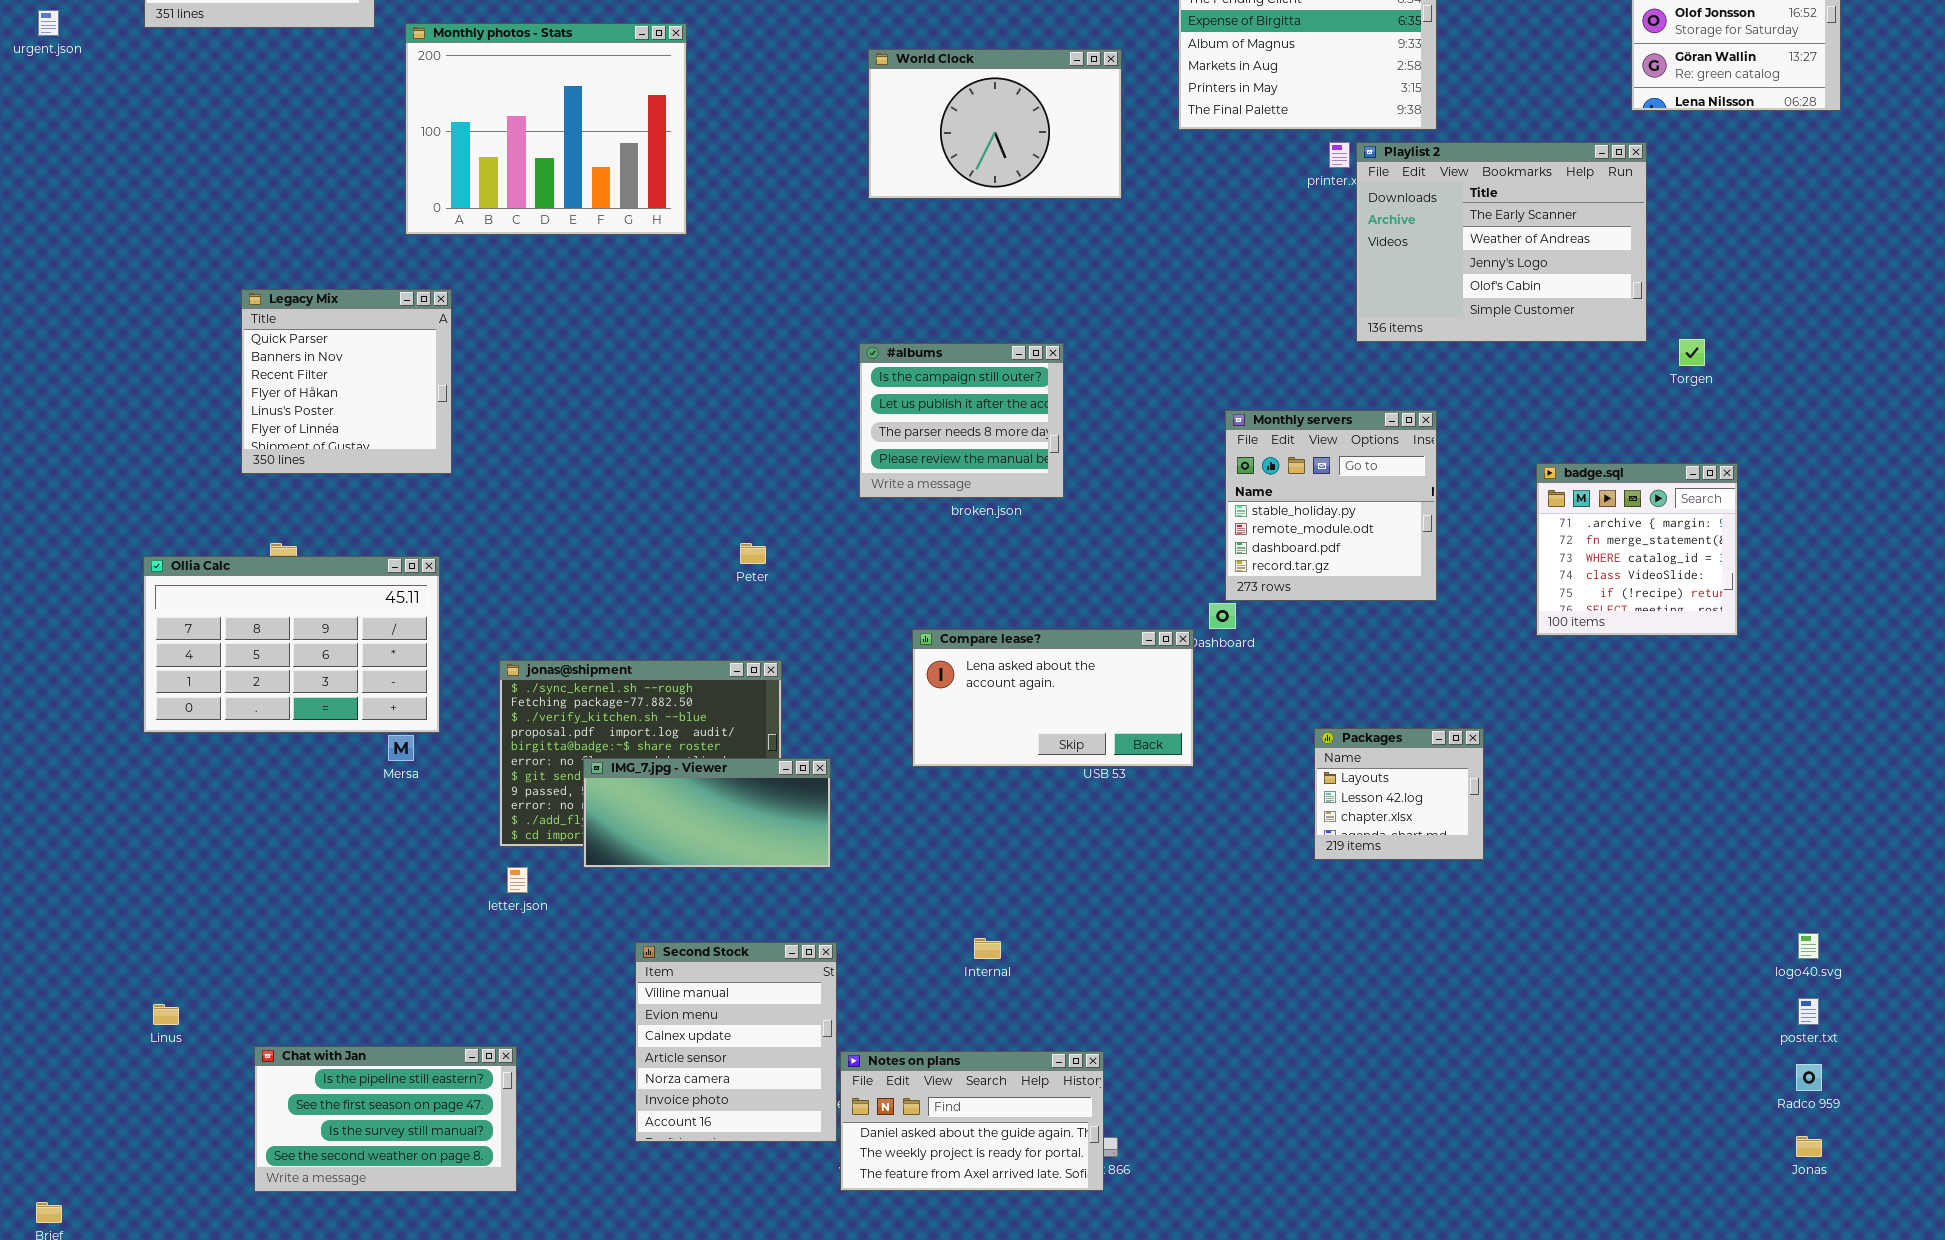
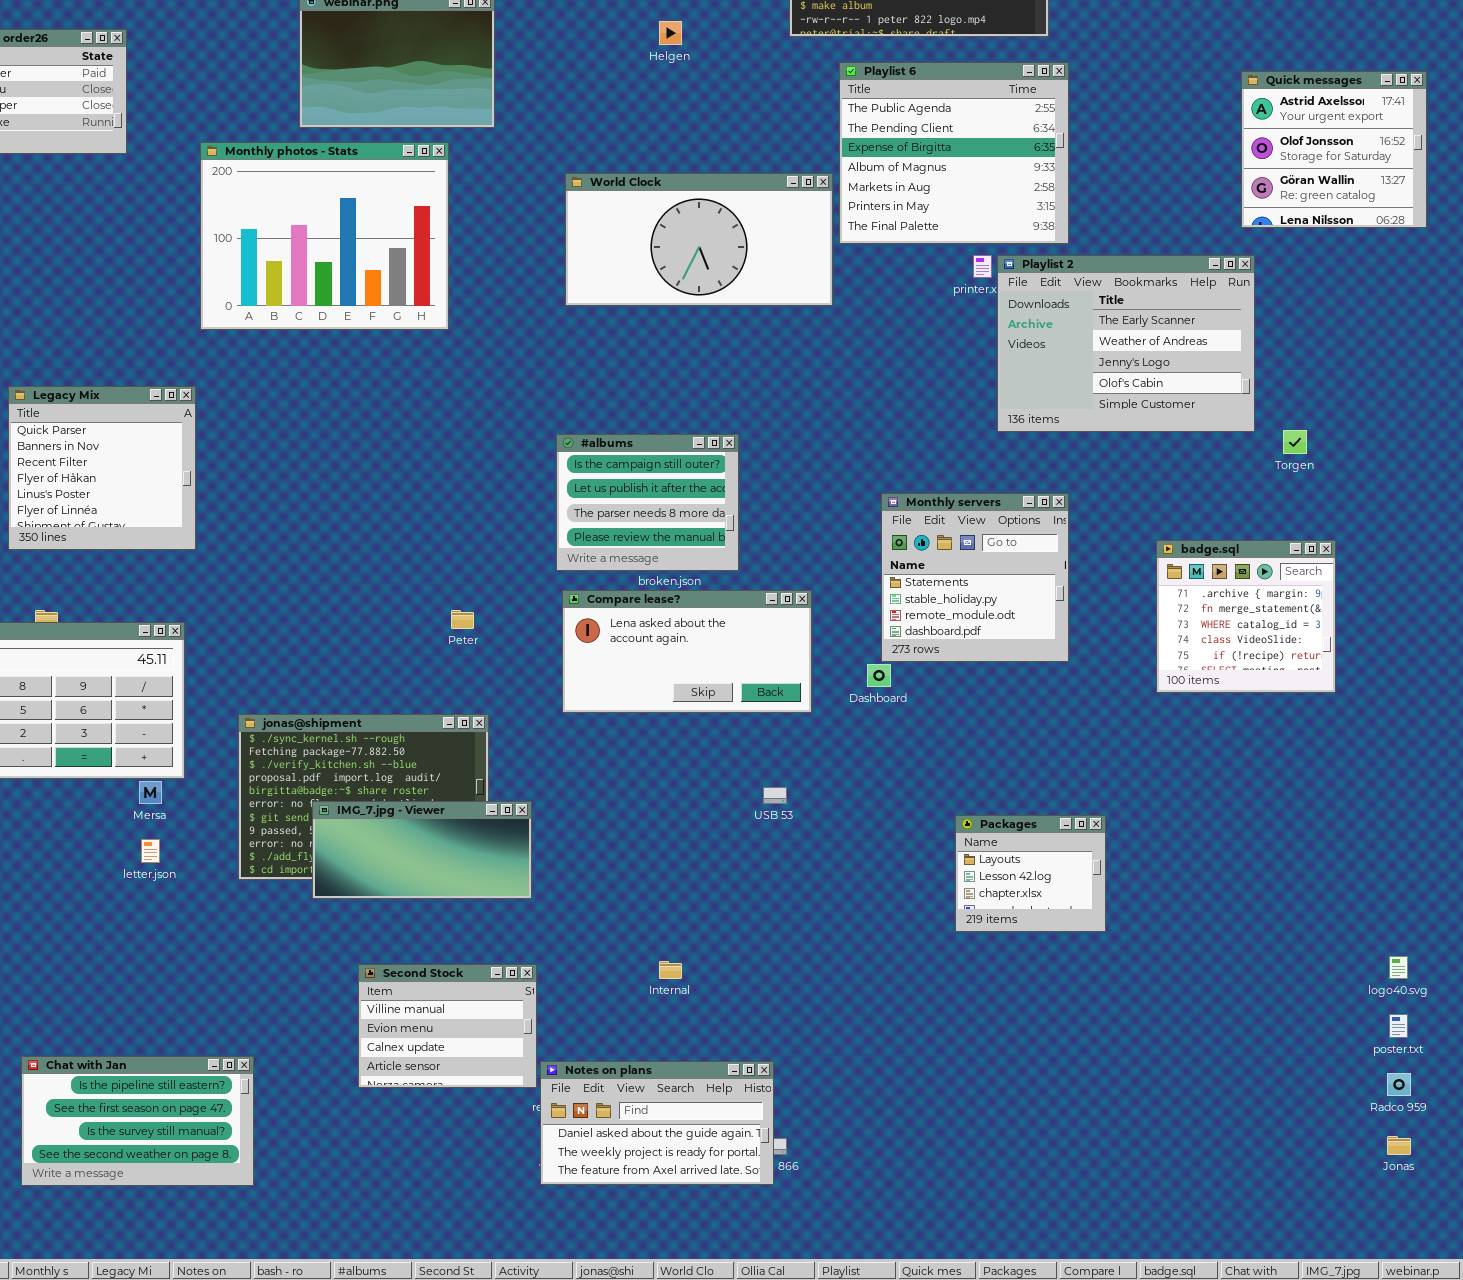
Monthly photos - Stats: [405,23,687,235] -> [200,142,449,330], moved
World Clock: [868,49,1122,199] -> [565,173,833,306], resized
Monthly servers: [1225,410,1437,601] -> [881,493,1069,662], scrolled up 1 row
Compare lease?: [912,629,1194,767] -> [562,590,812,713], moved
Packages: [1314,728,1484,860] -> [955,815,1106,932], moved
letter.json: [507,867,528,893] -> [141,839,160,863], moved
Second Stock: [635,942,837,1142] -> [358,964,537,1088], resized

